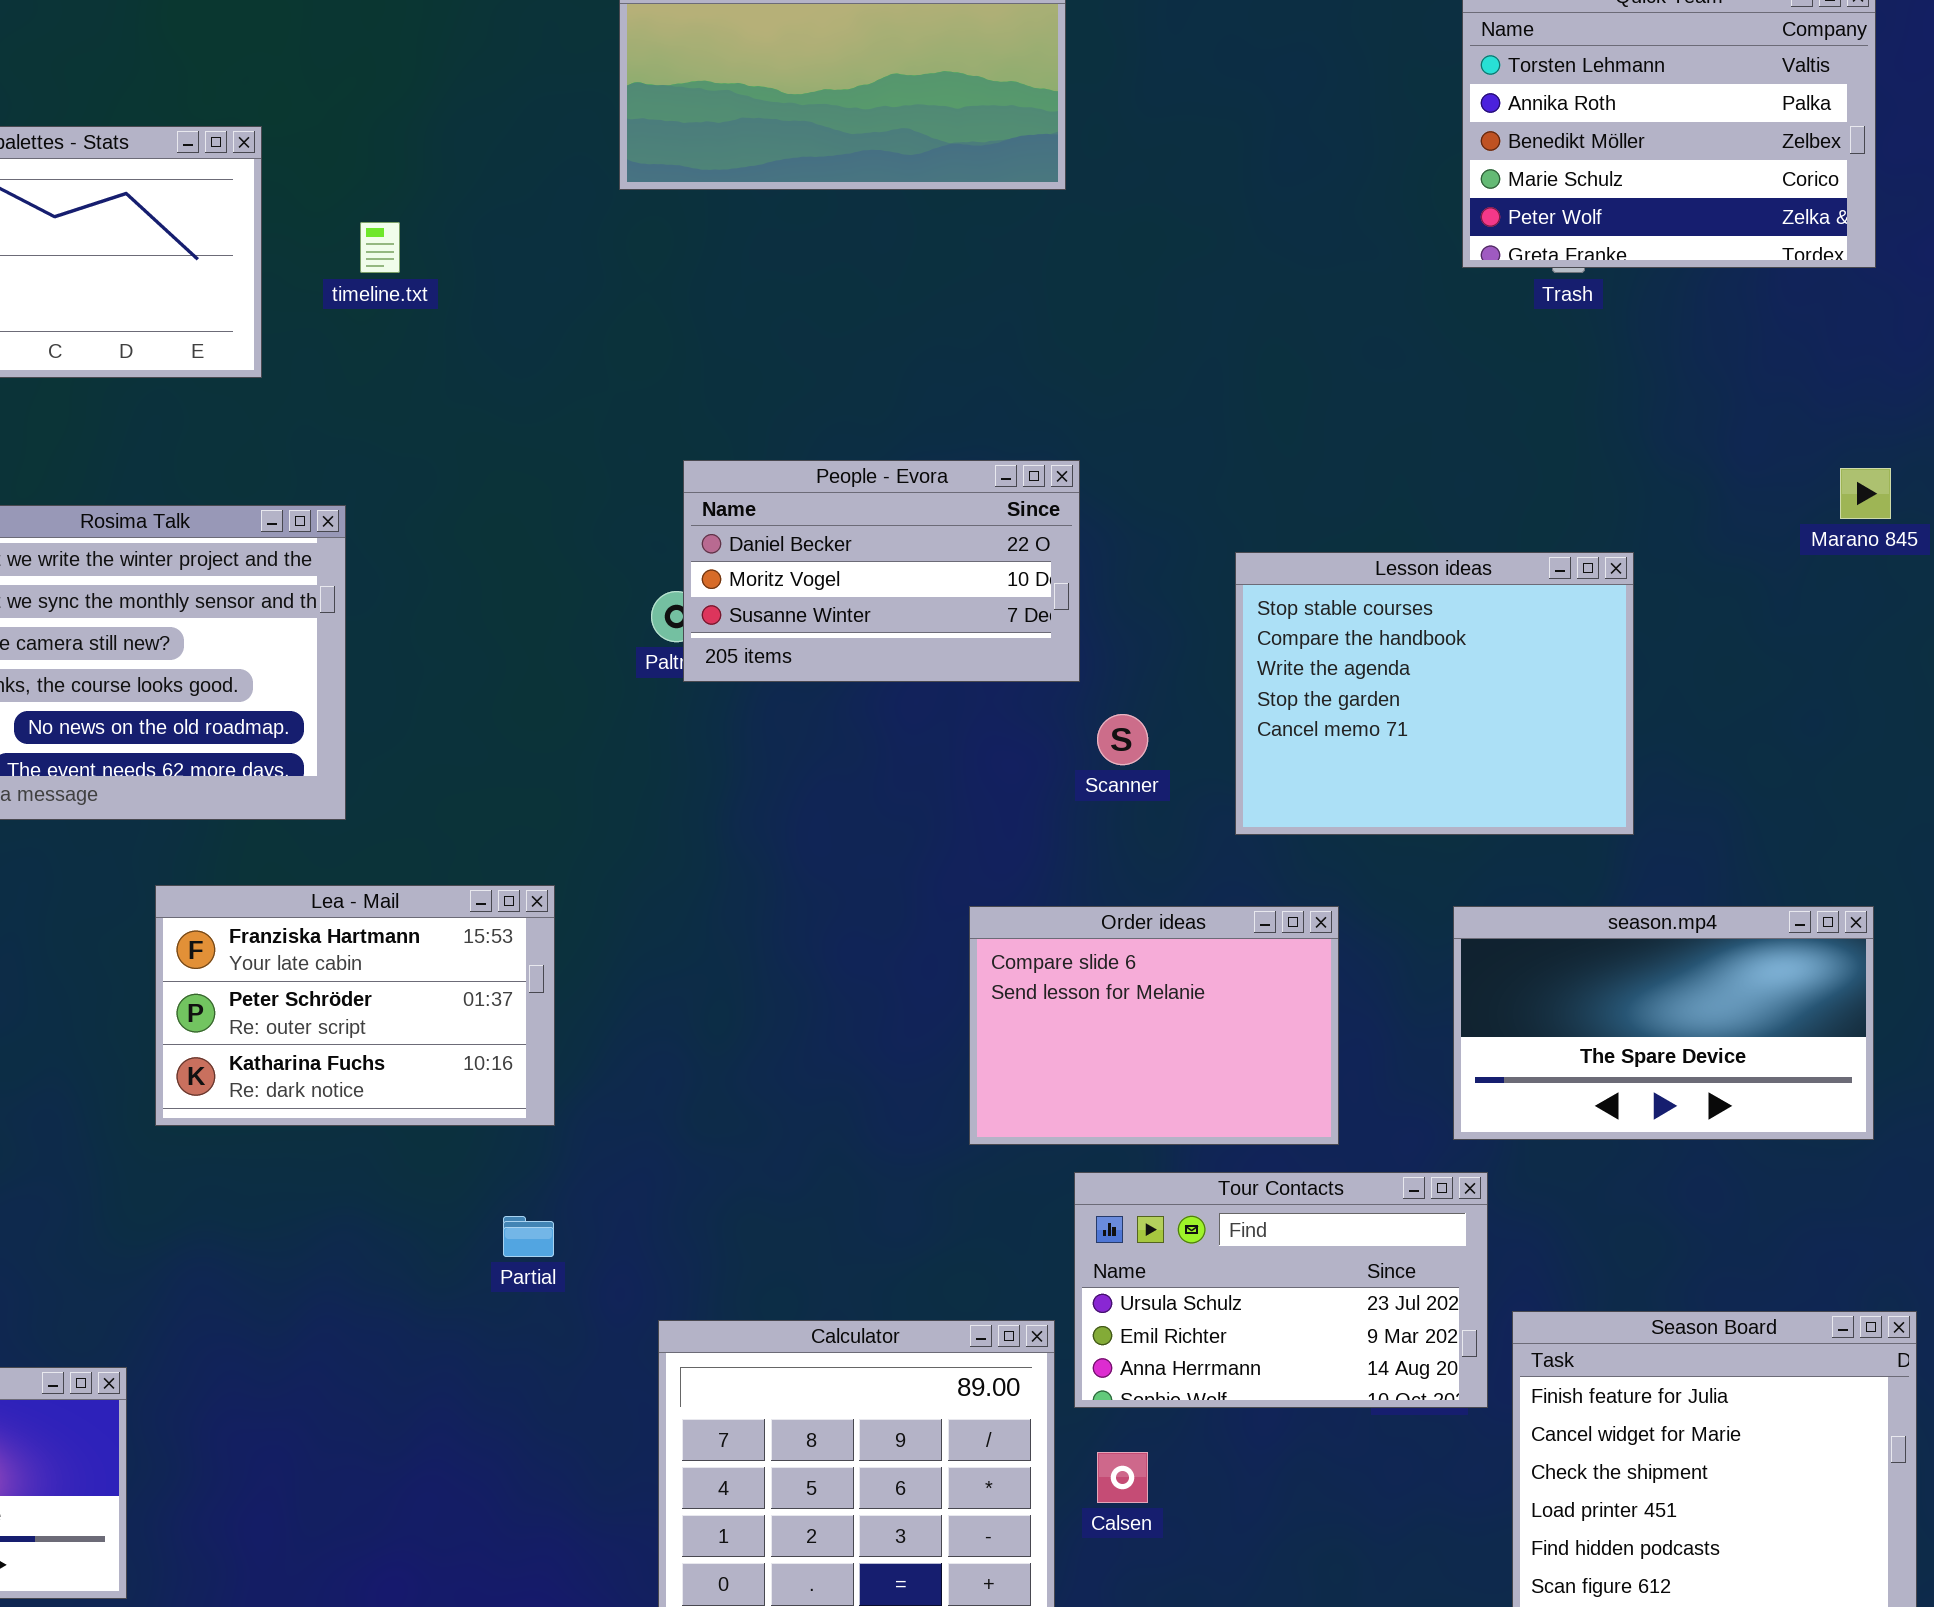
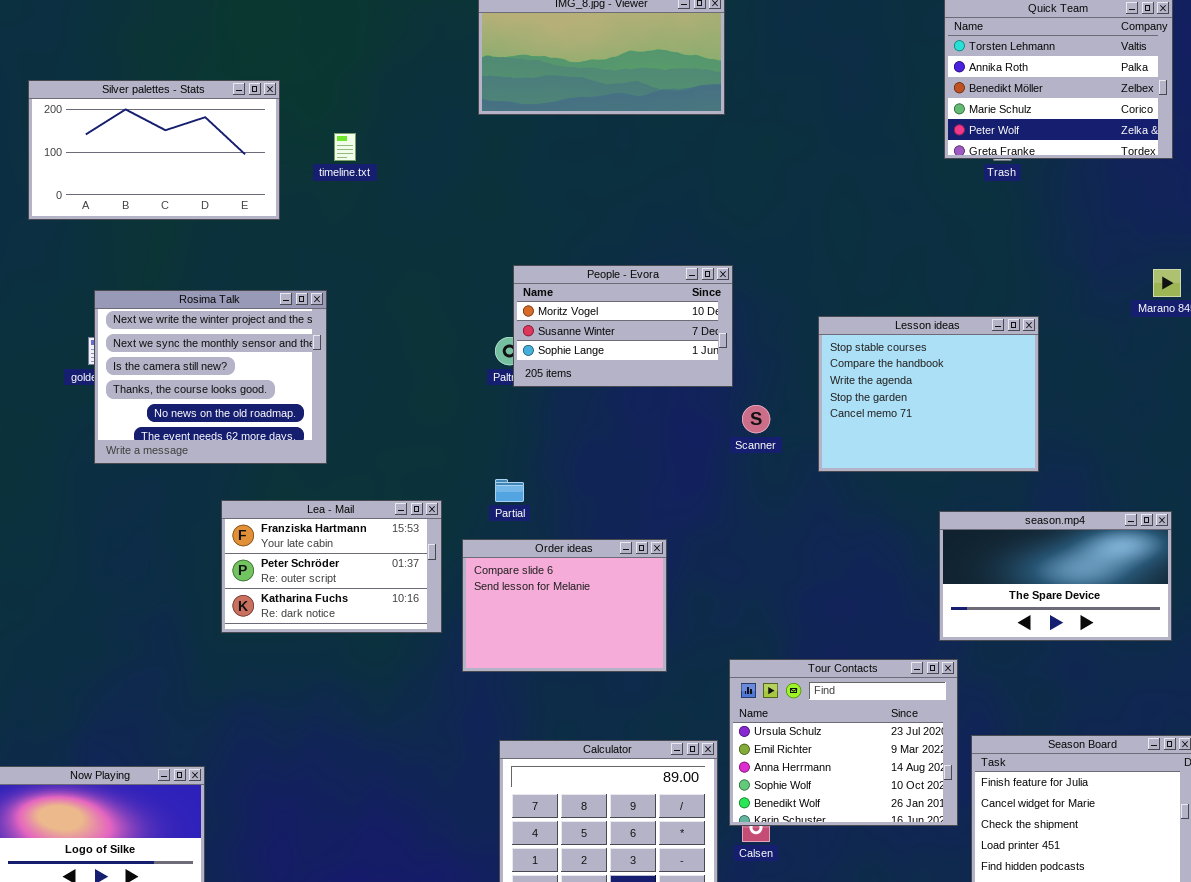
People - Evora: [683,460,1080,682] -> [513,265,733,387], scrolled down 1 row
Order ideas: [969,906,1339,1145] -> [462,539,667,672], moved
Tour Contacts: [1074,1172,1488,1408] -> [729,659,958,826], resized
Partial: [503,1216,554,1257] -> [495,479,524,502], moved

